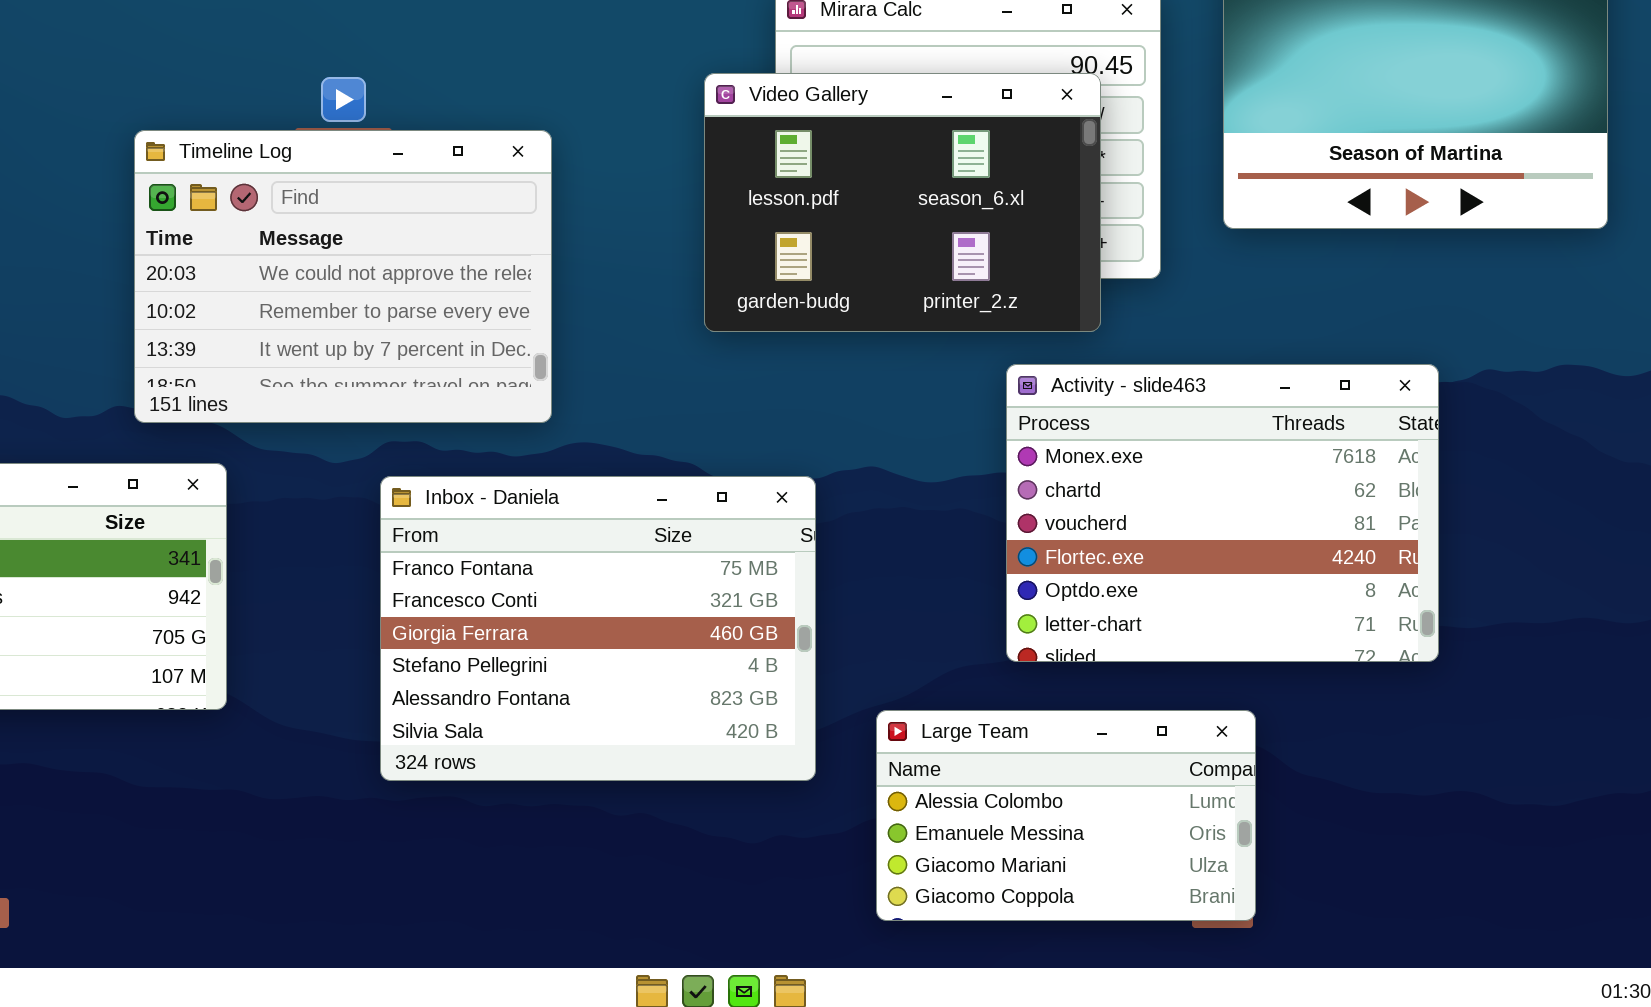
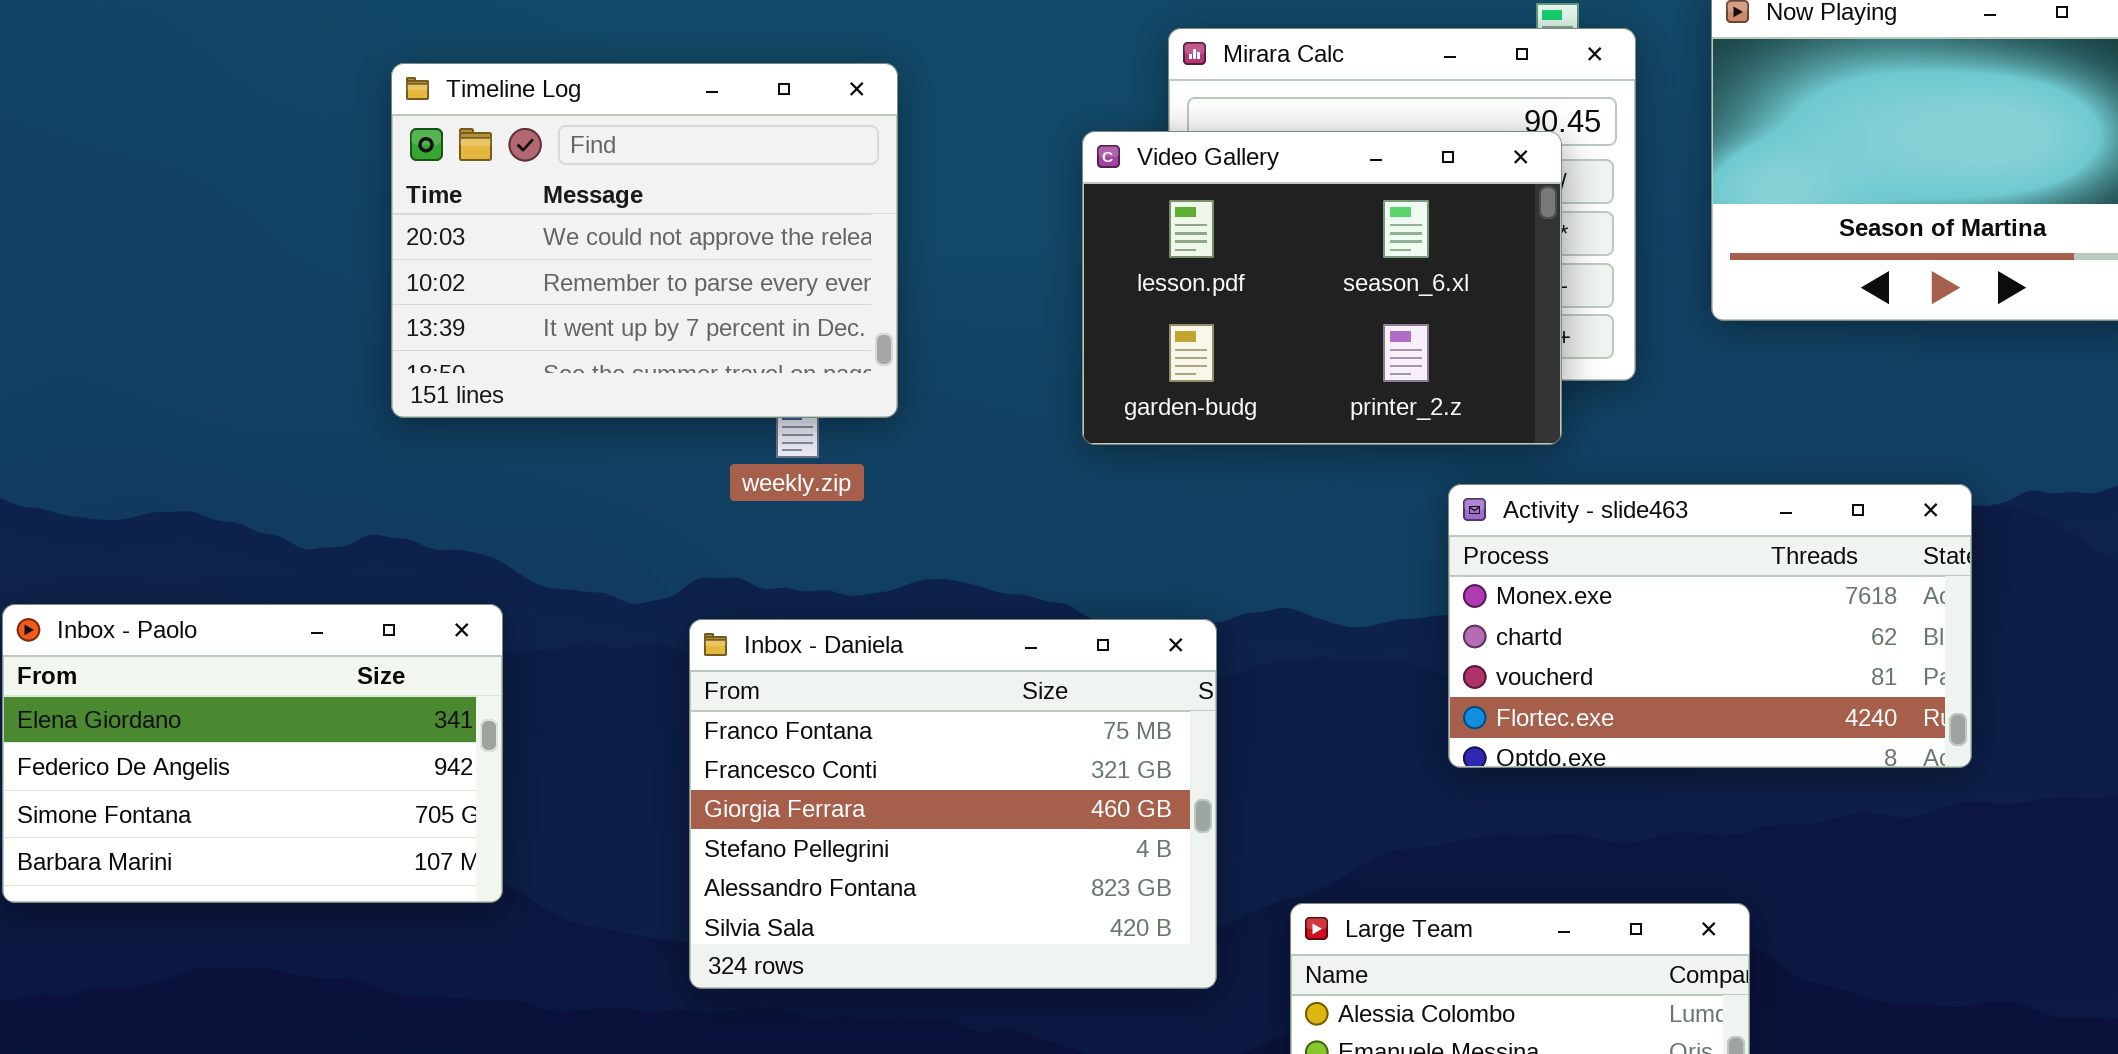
Timeline Log: [134,130,552,423] -> [391,63,898,418], moved
Activity - slide463: [1006,364,1439,662] -> [1448,484,1972,768], resized

